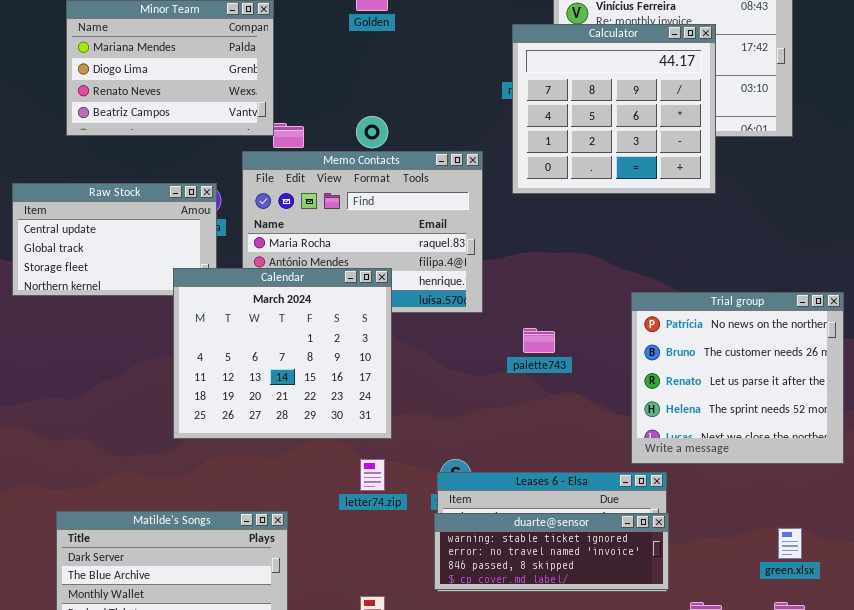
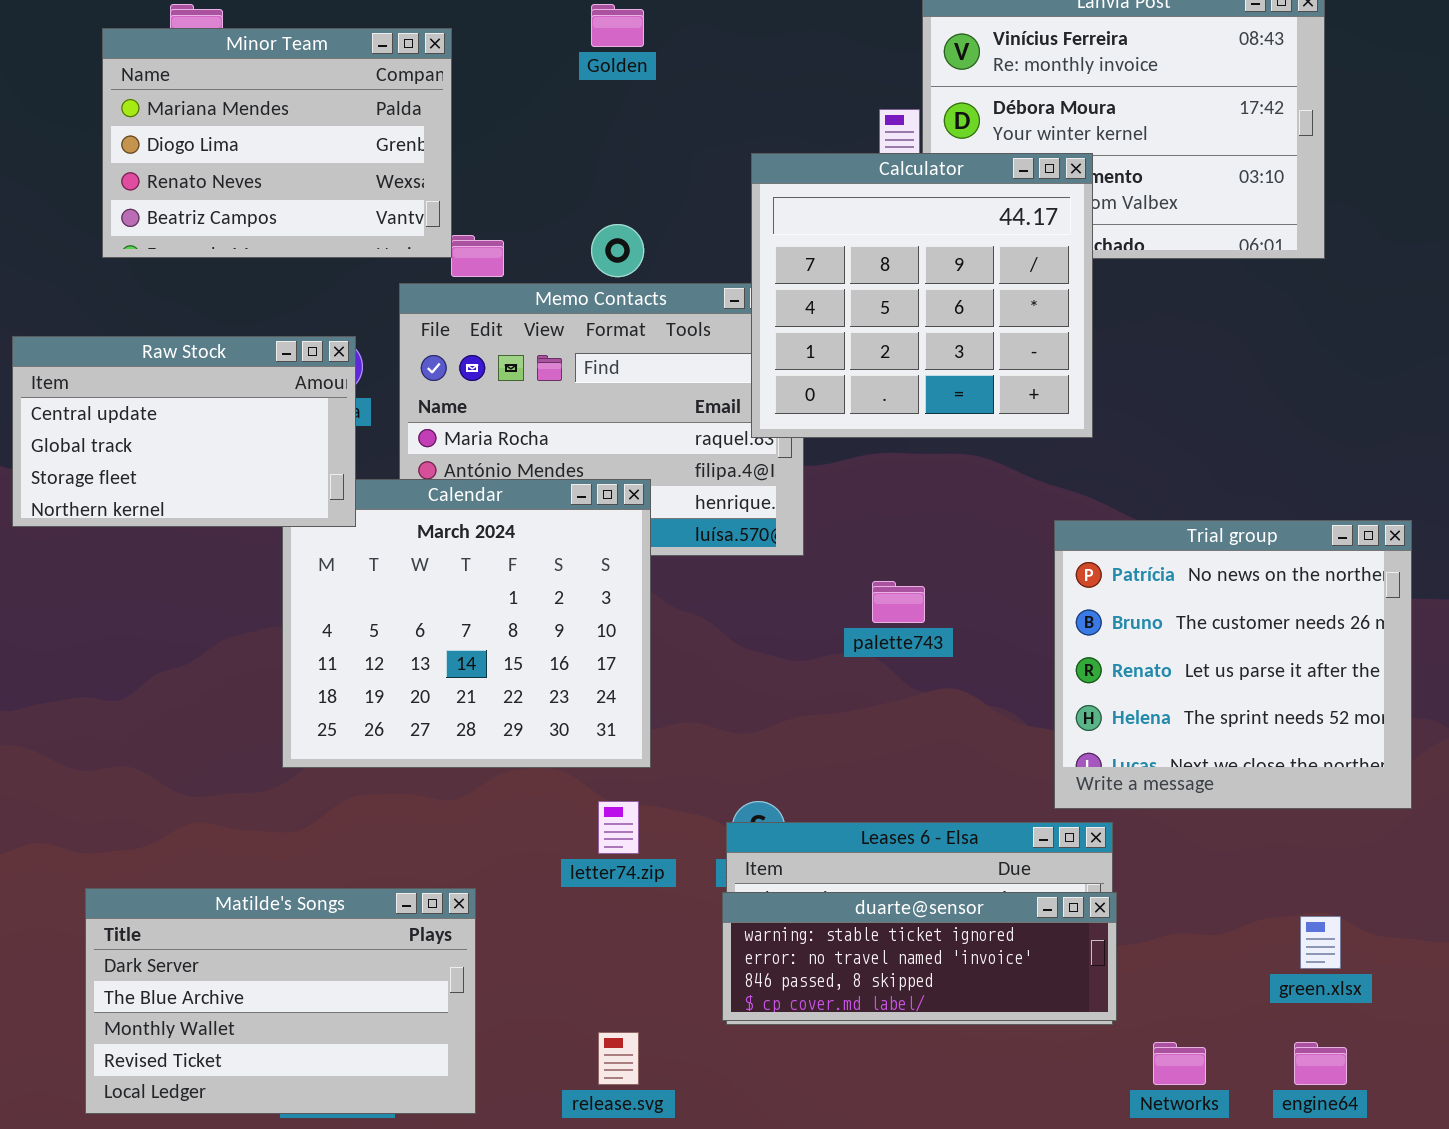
Calculator: [512,24,716,194] -> [751,153,1093,438], moved
Raw Stock: [12,183,217,296] -> [12,336,356,527], raised

